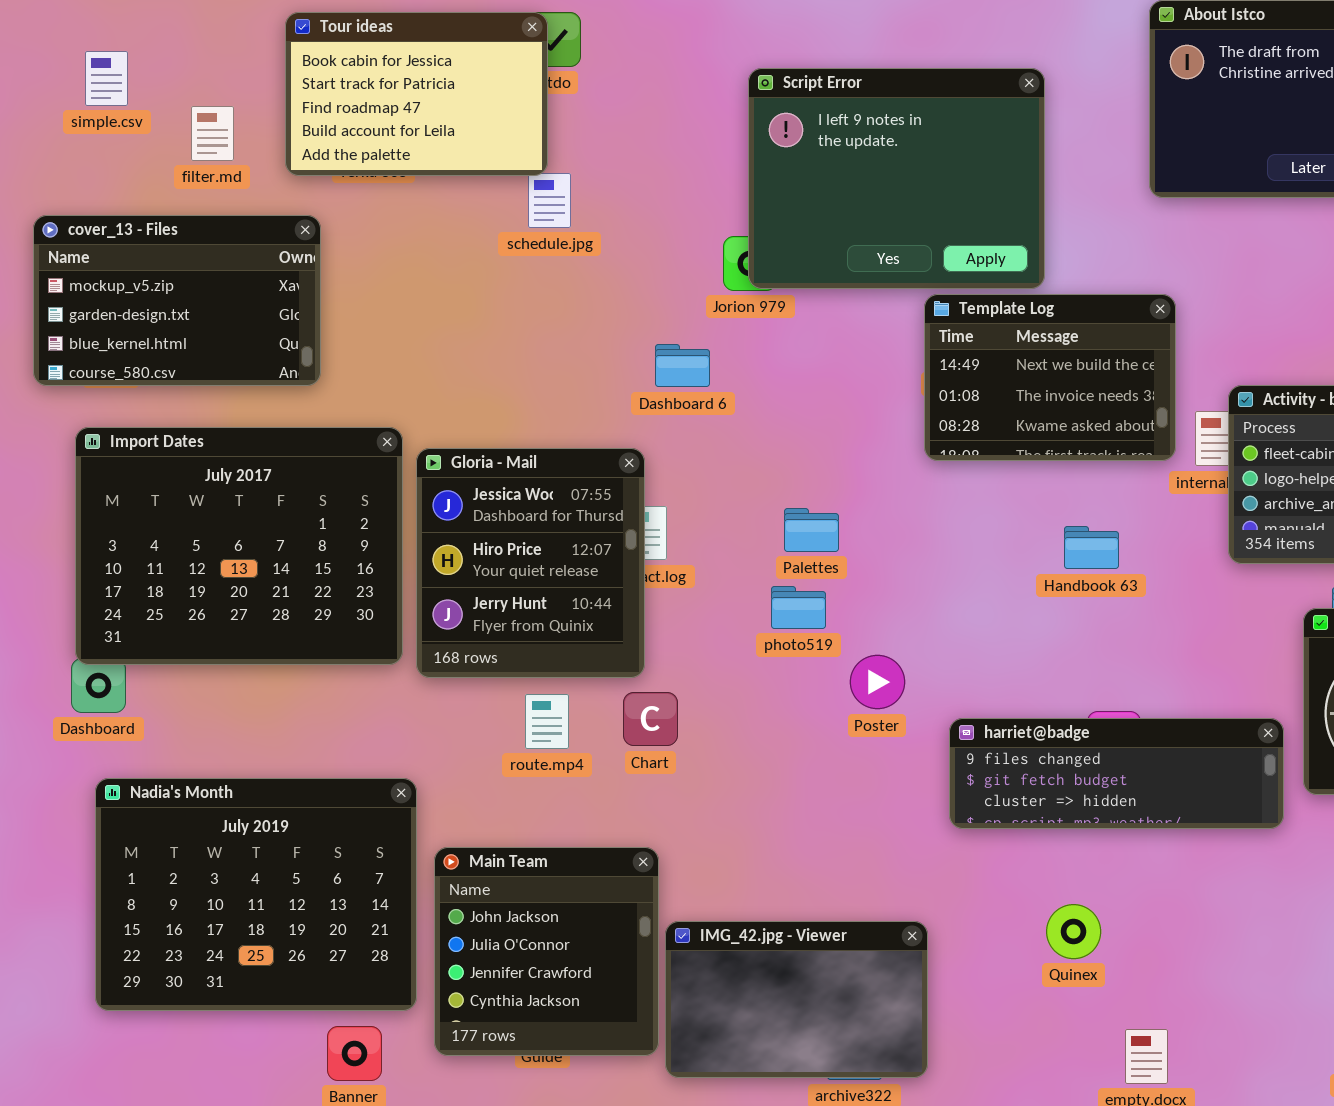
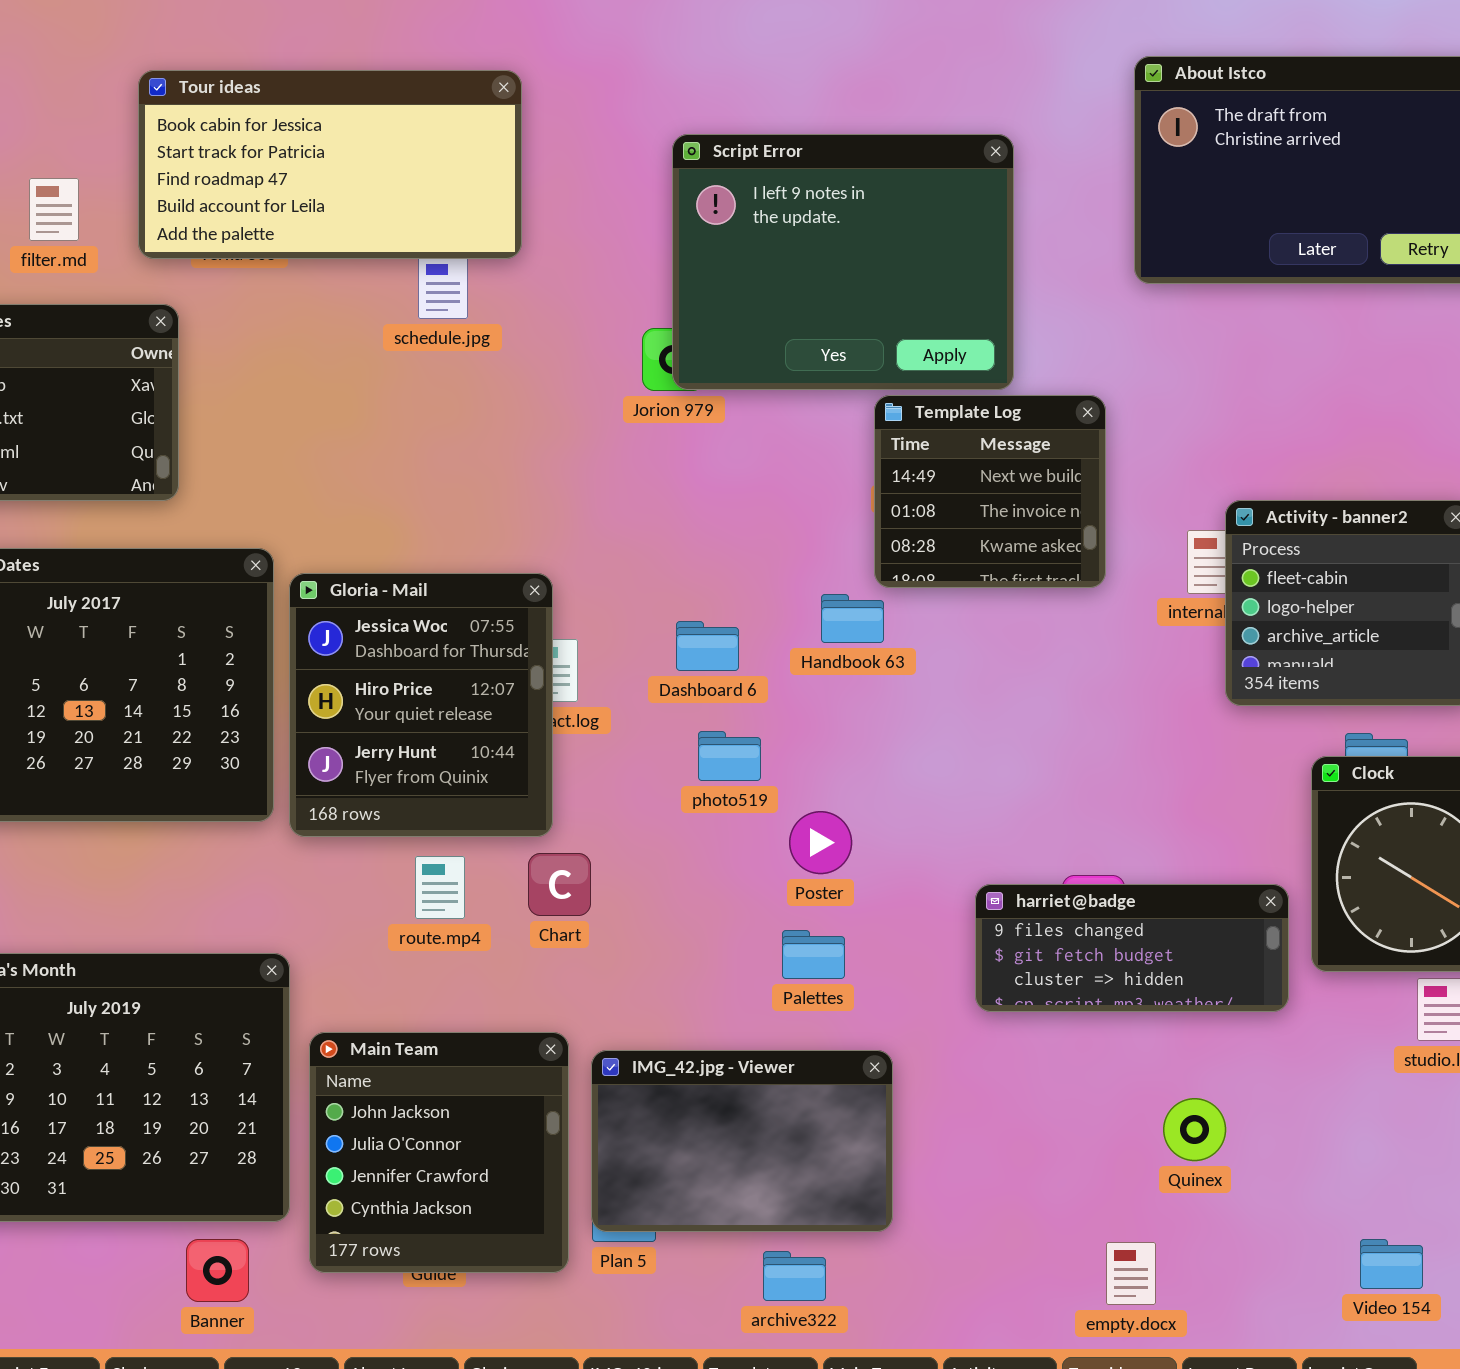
Tour ideas: [285,12,548,176] -> [138,70,522,259], resized
Template Log: [924,294,1176,461] -> [874,395,1106,588], resized
Dashboard 6: [655,344,710,387] -> [676,621,739,671], moved
Palettes: [784,508,839,552] -> [782,930,845,979], moved
Handbook 63: [1064,526,1119,569] -> [821,594,884,643], moved
harriet@badge: [949,718,1284,829] -> [975,884,1289,1012], resized
Quinex: [1046,904,1101,959] -> [1163,1098,1226,1161], moved
IMG_42.jpg - Viewer: [665,921,928,1078] -> [591,1050,893,1232], moved

